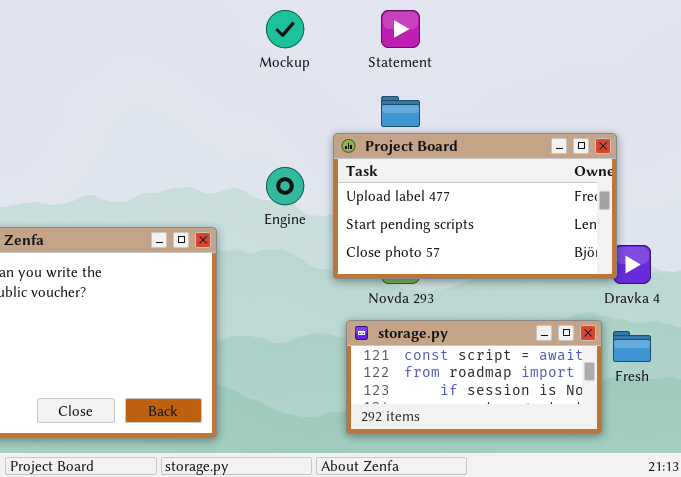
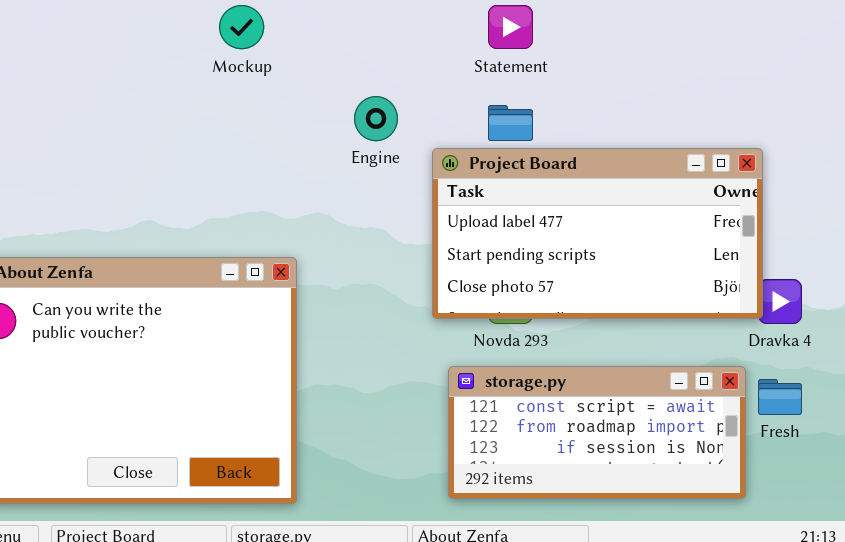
Mockup: [266,10,304,48] -> [219,5,264,49], moved
Engine: [266,167,304,205] -> [354,96,398,141], moved

